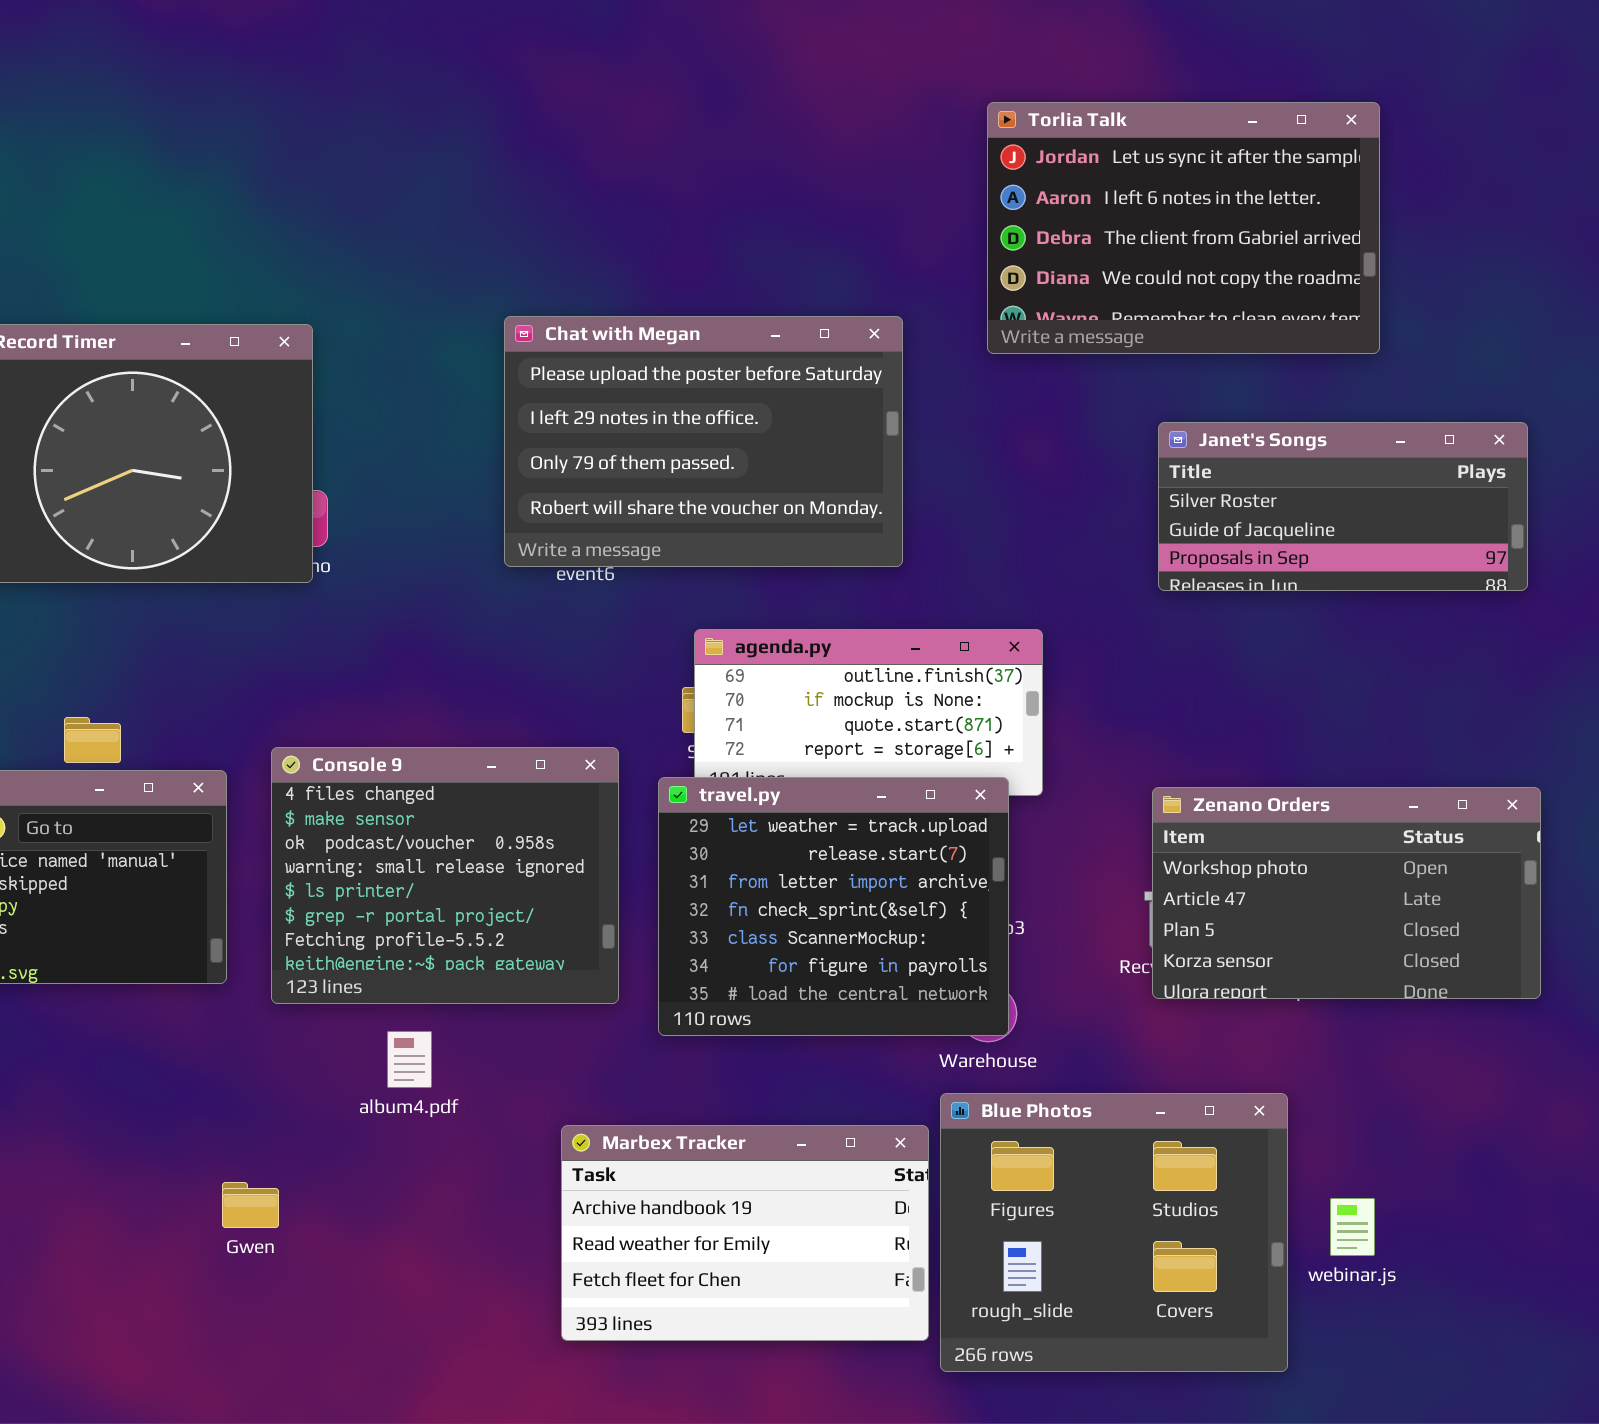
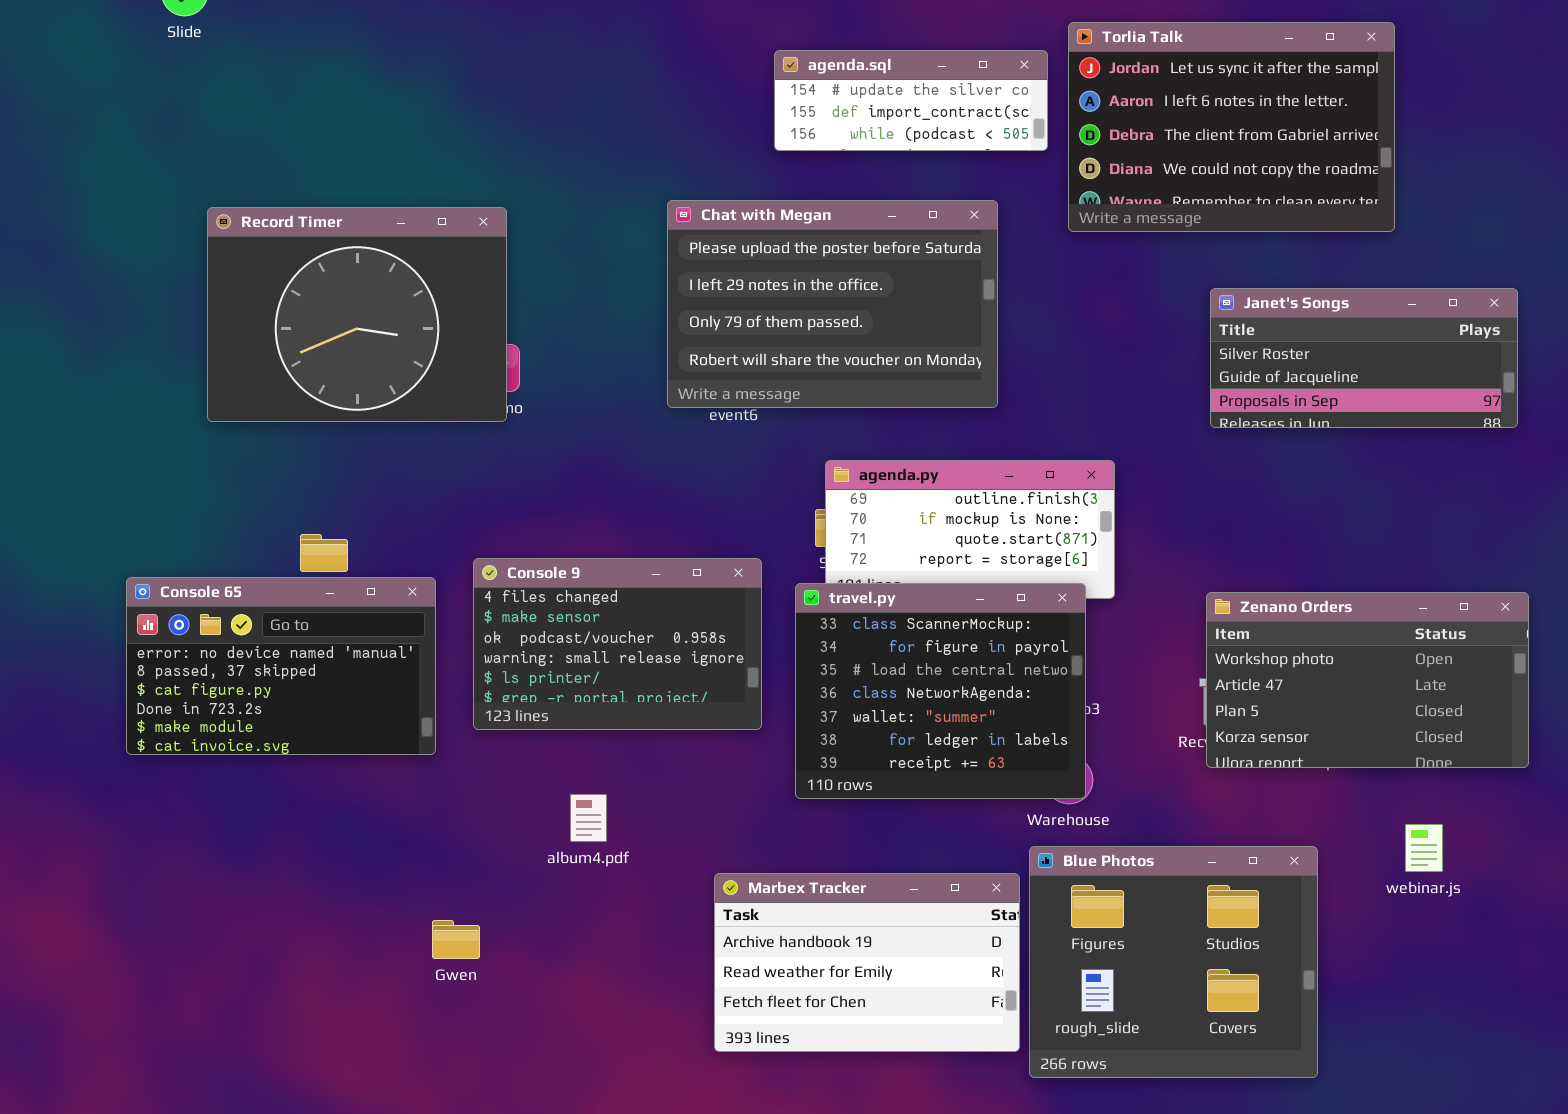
agenda.sql: none -> [774,50,1048,151], opened
Console 9: [271,747,619,1004] -> [473,558,762,730], resized
travel.py: [658,777,1009,1036] -> [795,583,1086,799], scrolled down 4 rows
webinar.js: [1330,1198,1375,1256] -> [1405,824,1443,872], moved

